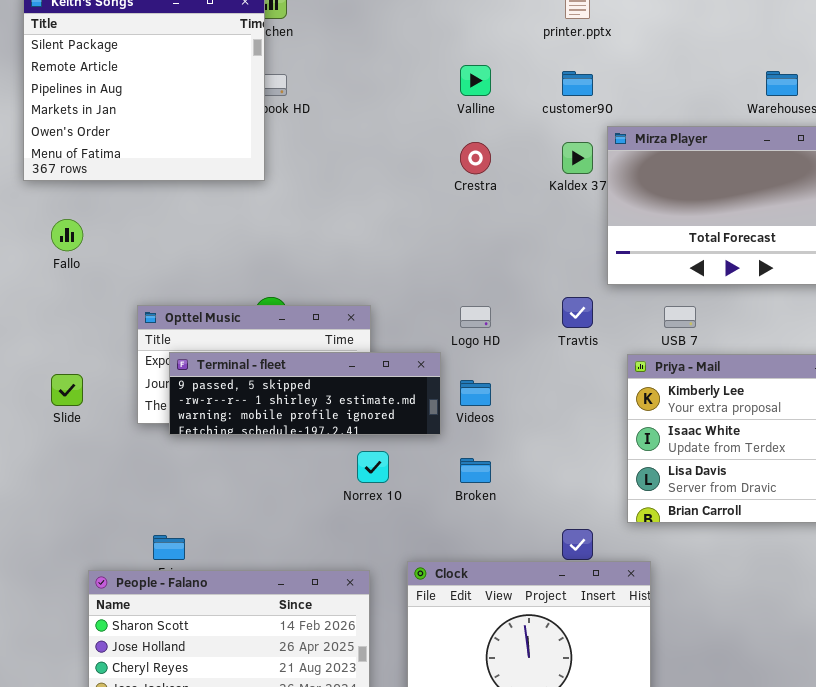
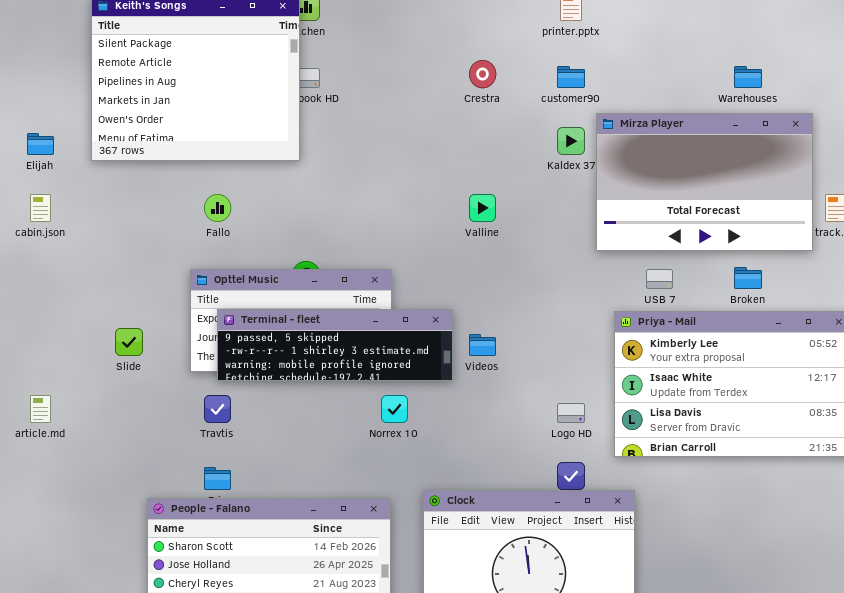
Valline: [460,65,491,96] -> [469,194,496,222], moved
Crestra: [460,142,491,174] -> [469,60,496,88], moved
Fallo: [51,219,83,251] -> [204,194,231,222], moved
Travtis: [562,297,593,328] -> [204,395,231,423], moved
Logo HD: [460,306,491,328] -> [557,403,585,423], moved
Broken: [460,458,491,483] -> [734,267,762,289], moved

